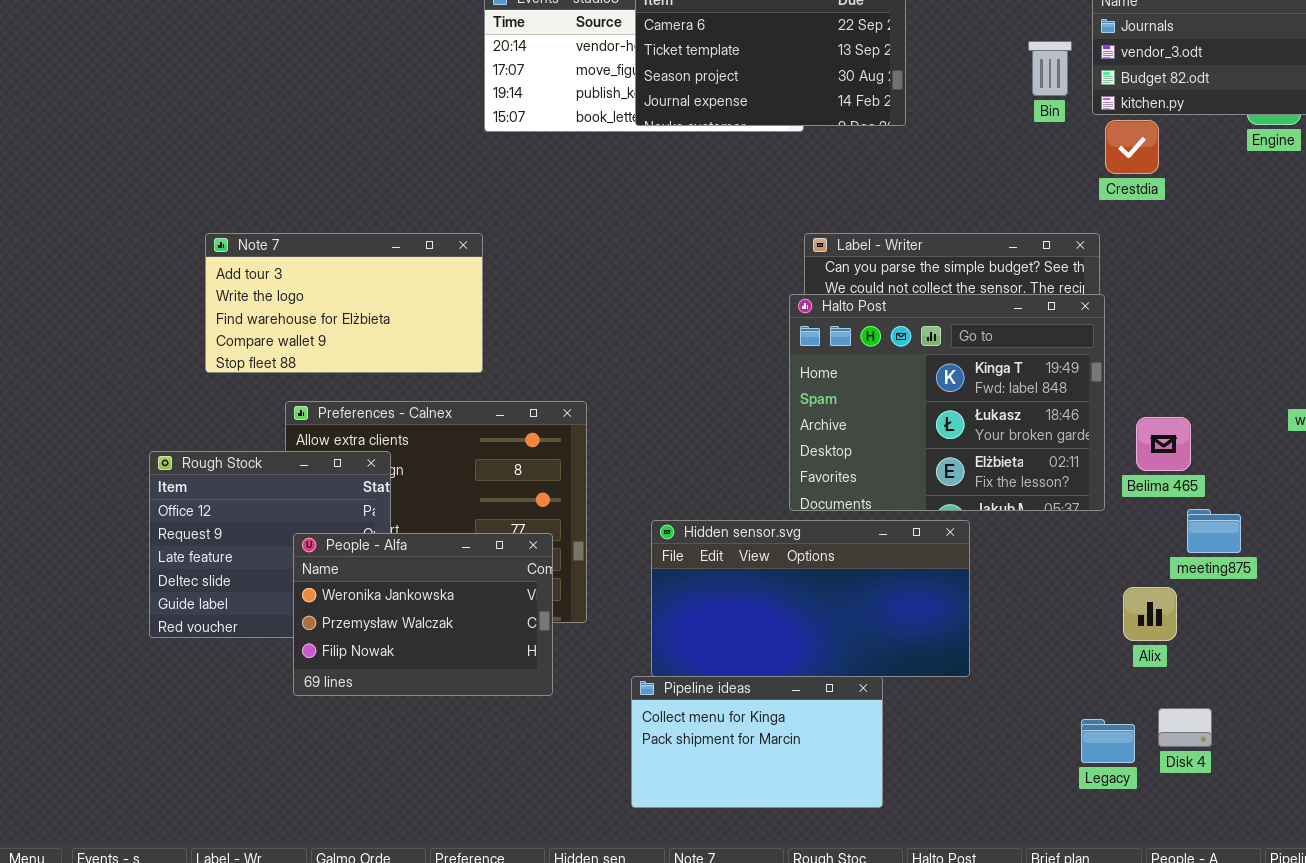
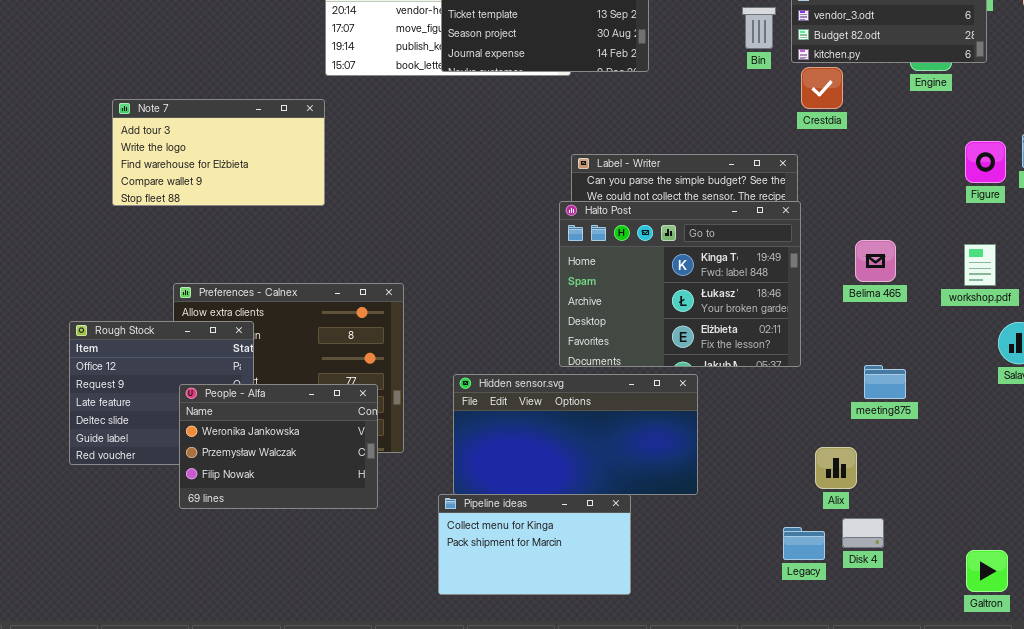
Note 7: [205,233,483,373] -> [112,99,325,206], moved
Belima 465: [1136,417,1191,471] -> [855,240,896,282], moved
Alix: [1123,587,1177,641] -> [815,447,857,489], moved

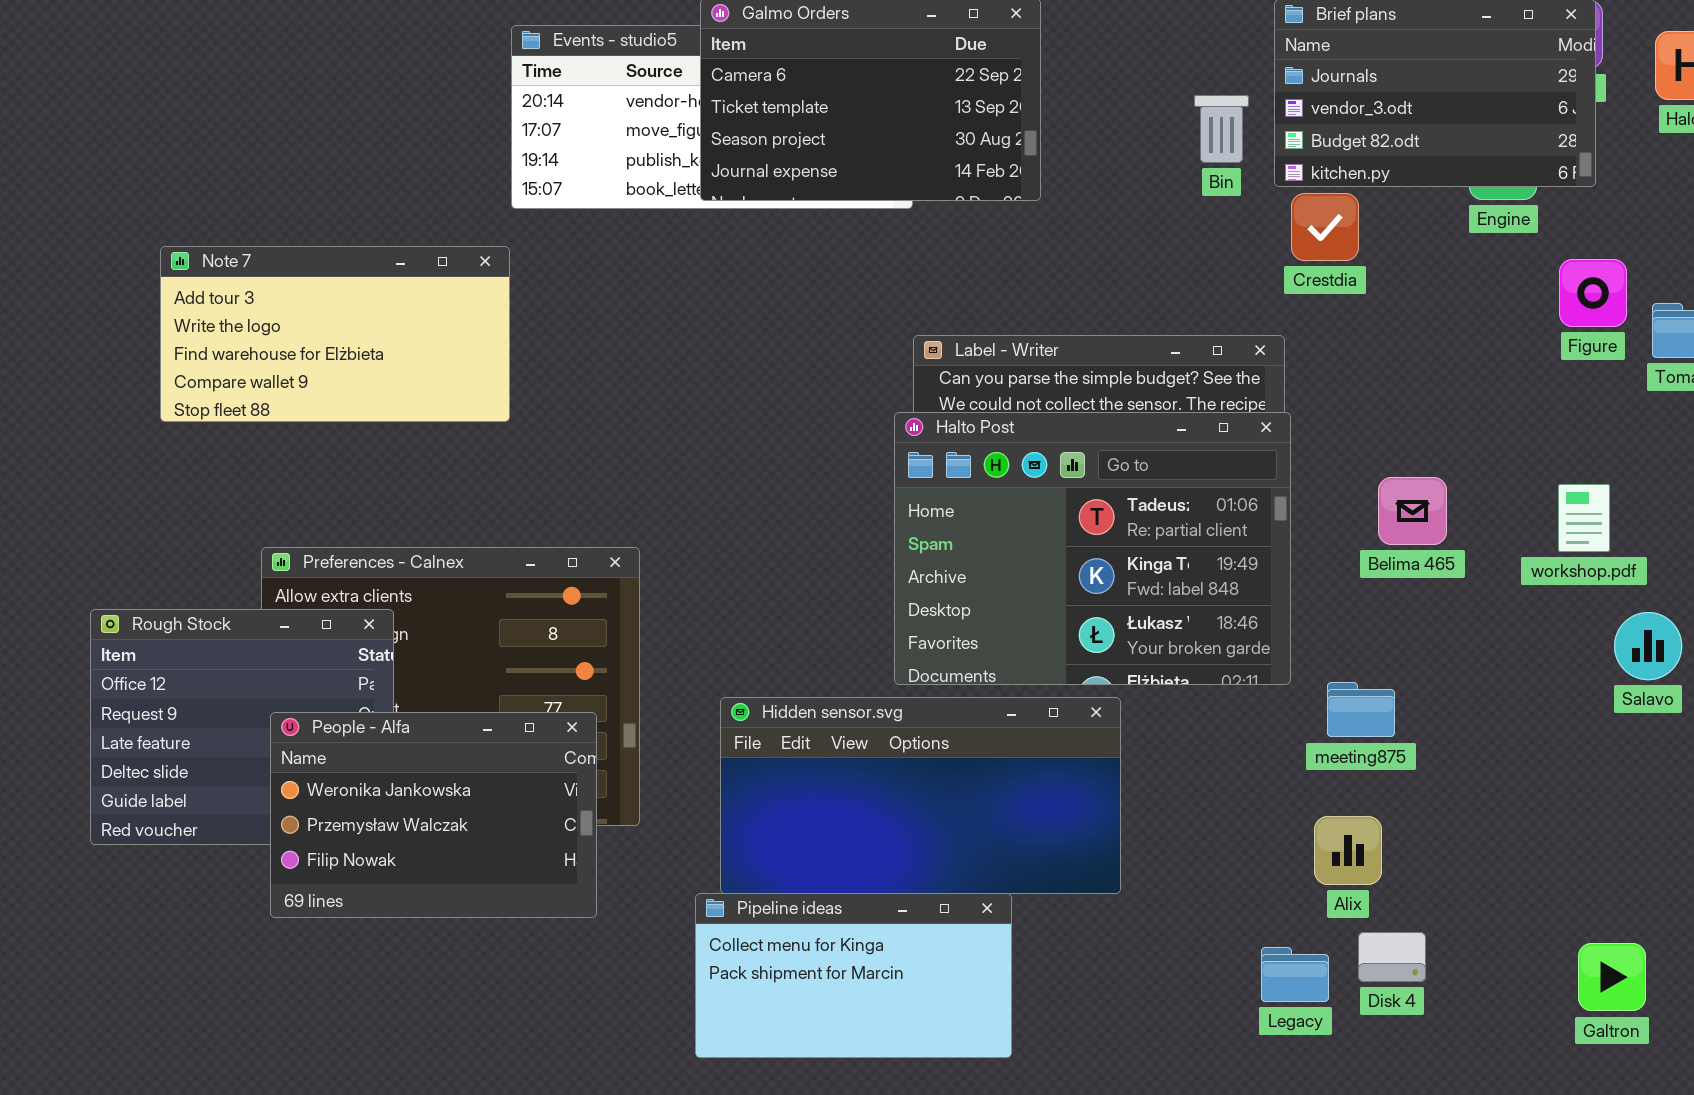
Figure: [965,141,1006,183] -> [1559,259,1627,327], moved
Halto Post: [559,201,801,367] -> [894,412,1291,685], scrolled up 1 row
meeting875: [864,365,906,399] -> [1327,682,1395,737], moved
Galtron: [966,550,1008,592] -> [1578,943,1646,1011], moved

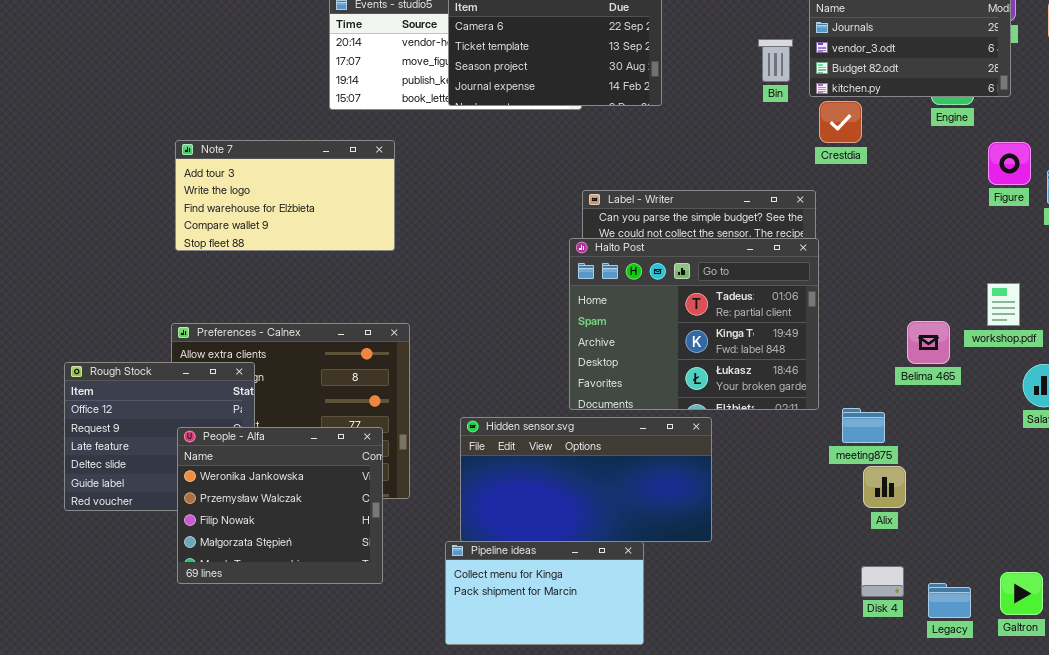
Note 7: [160,246,510,422] -> [175,140,395,251], moved
Belima 465: [1378,477,1447,545] -> [907,321,950,364], moved
People - Alfa: [270,712,597,918] -> [177,427,383,584], resized
Alix: [1314,816,1382,885] -> [863,466,906,508], moved
Legacy: [1261,947,1329,1002] -> [928,583,971,618], moved

